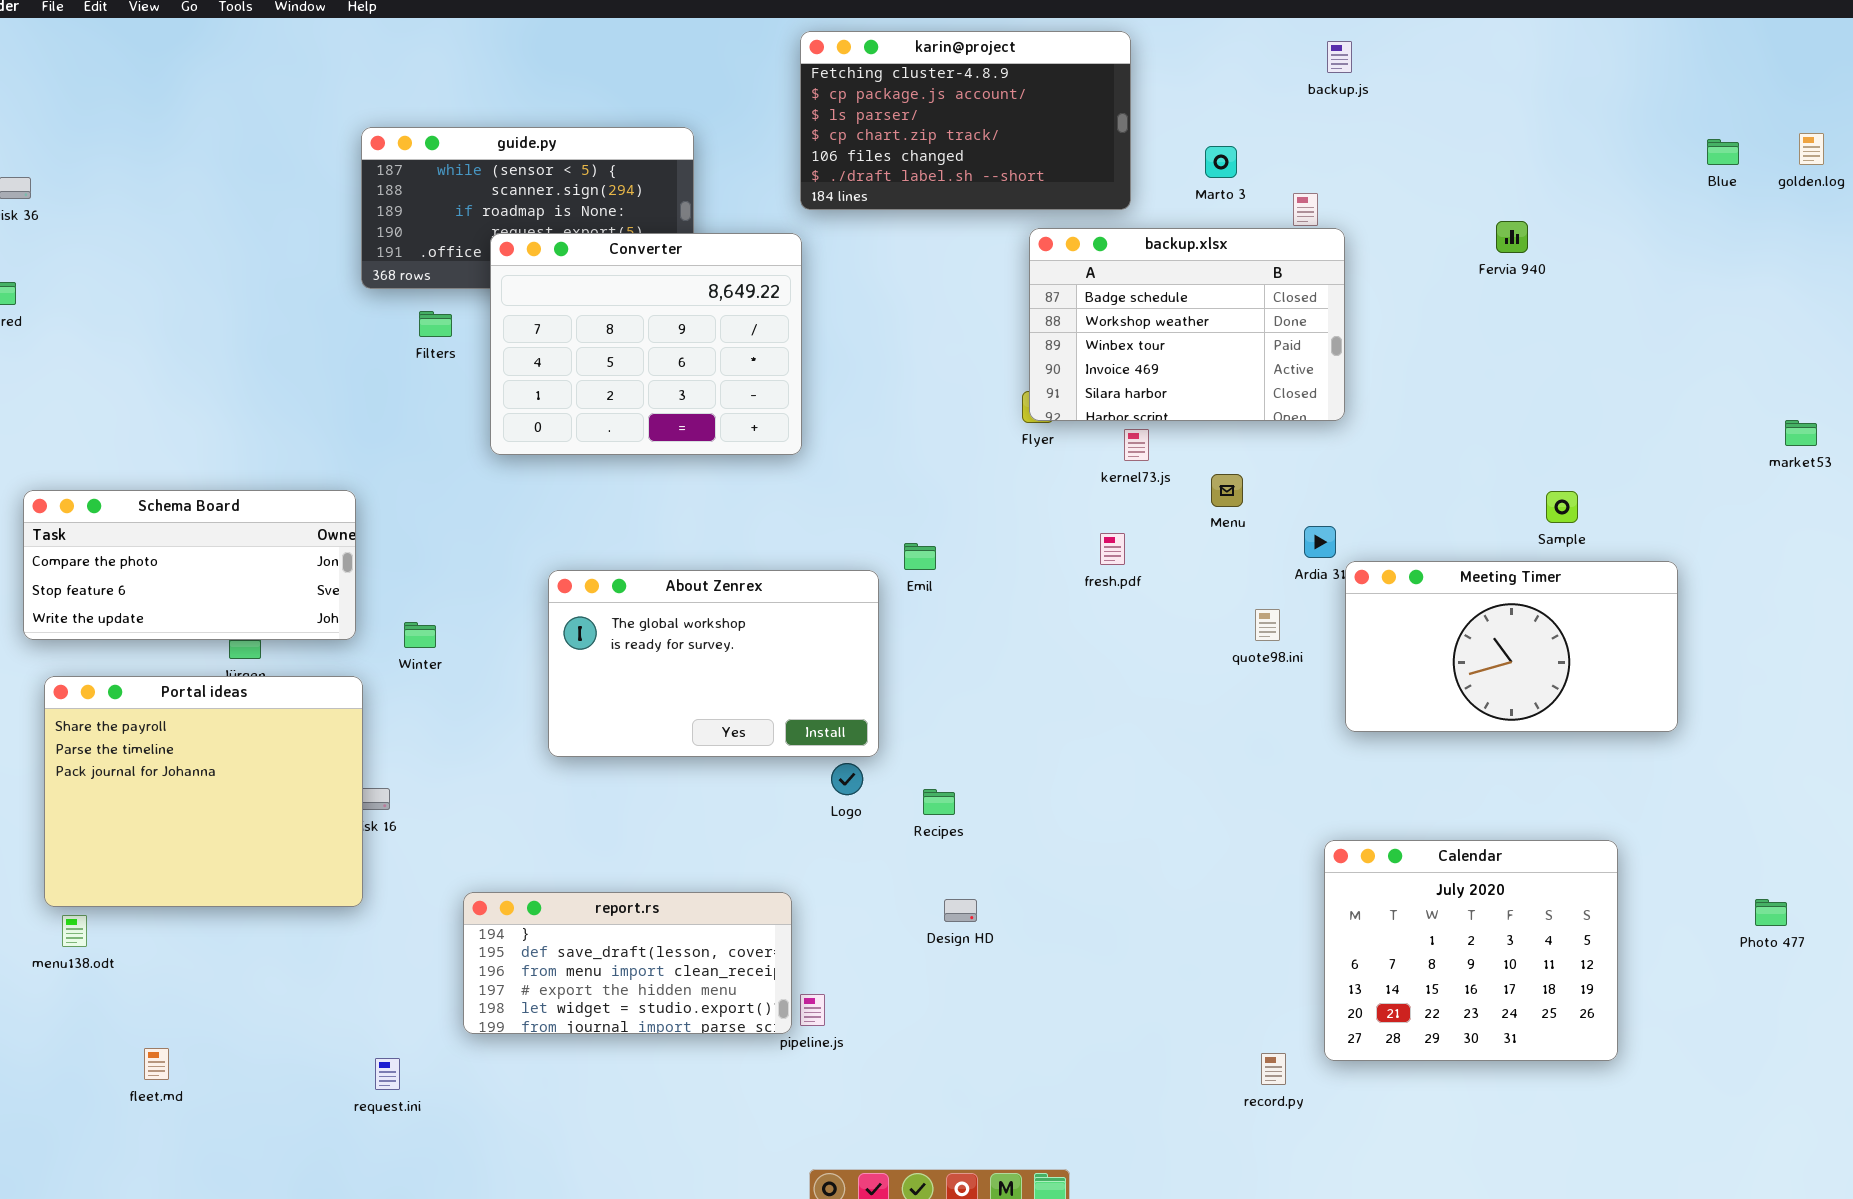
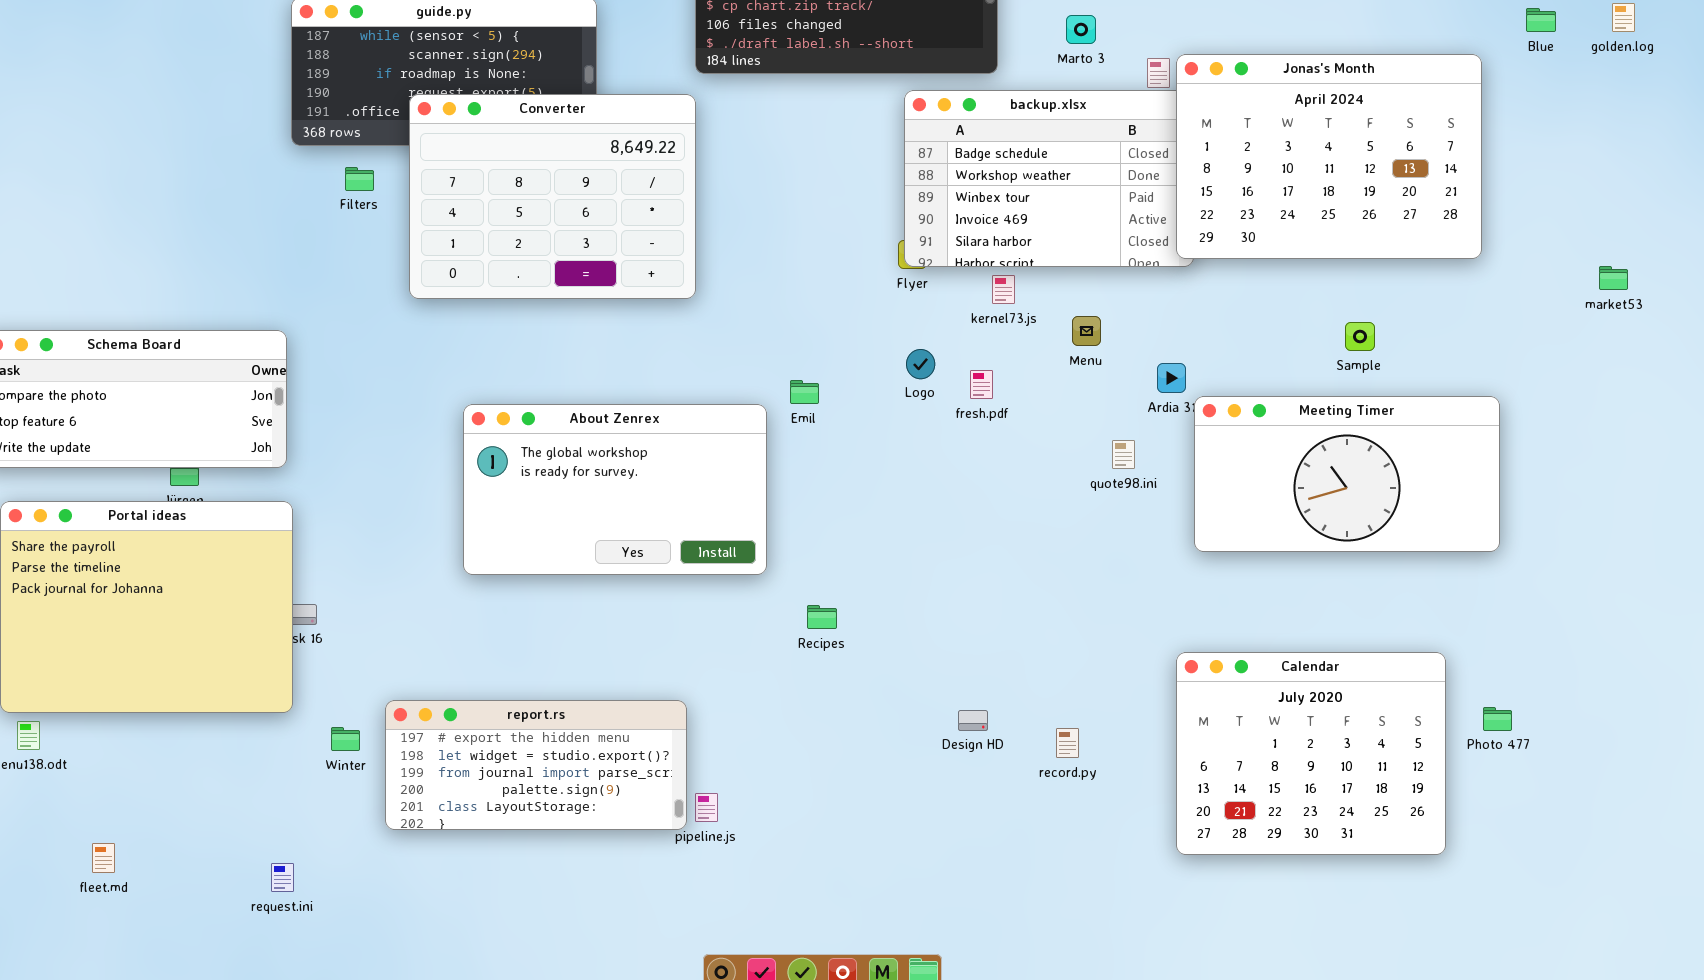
Jonas's Month: none -> [1176,54,1482,259], opened
Sample: [1546,491,1578,523] -> [1345,322,1375,351], moved
Winter: [404,622,436,648] -> [331,727,360,751], moved
Logo: [831,763,863,795] -> [906,349,935,379], moved
report.rs: [463,892,792,1034] -> [385,700,687,830], scrolled down 3 rows
Design HD: [944,899,977,922] -> [958,710,988,731], moved
Photo 477: [1755,899,1787,926] -> [1483,707,1512,731], moved
record.py: [1261,1053,1286,1085] -> [1056,728,1079,758], moved
request.ini: [375,1058,400,1090] -> [271,863,294,892], moved

